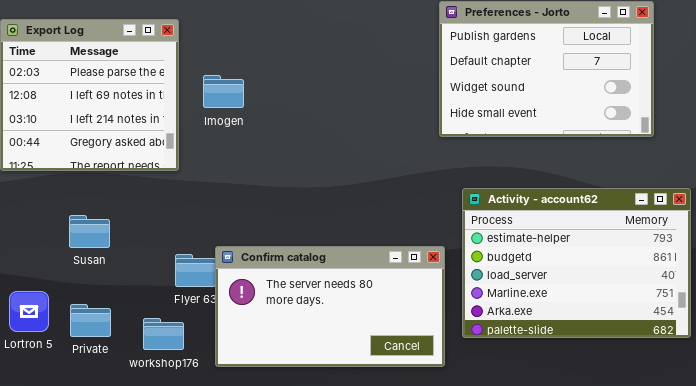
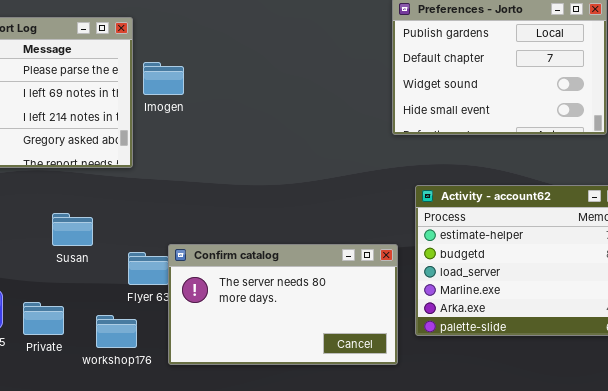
Imogen: [203,75,244,108] -> [143,62,184,95], moved
Susan: [69,215,110,248] -> [52,213,93,246], moved

